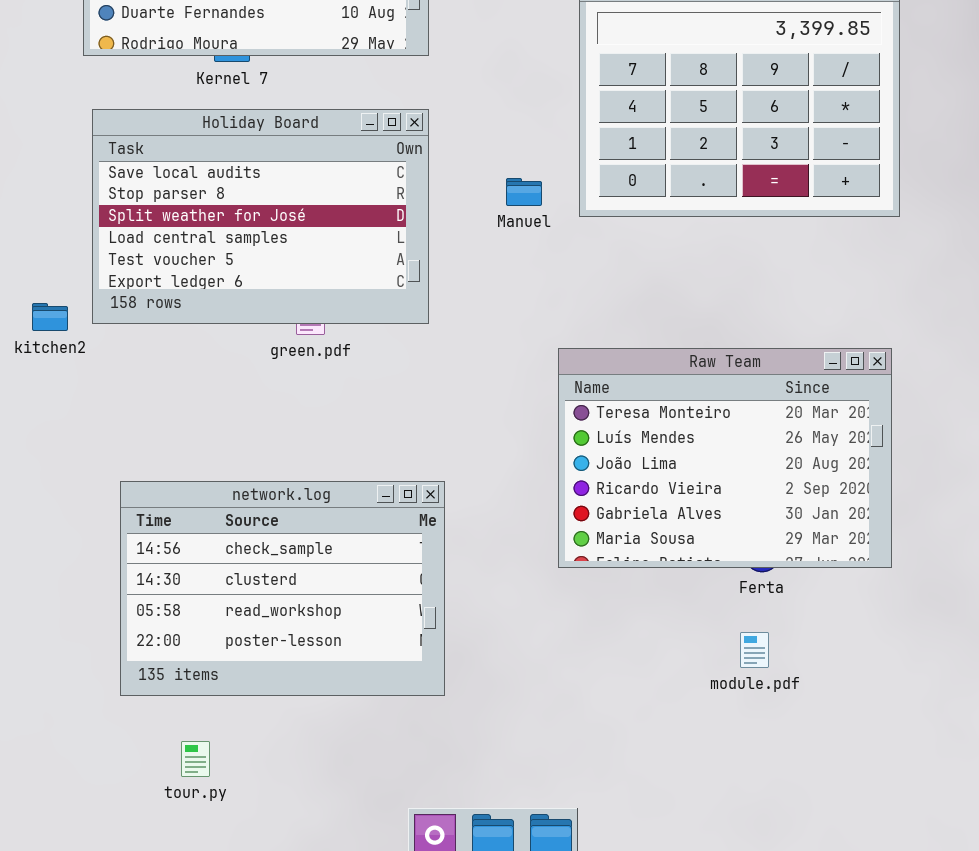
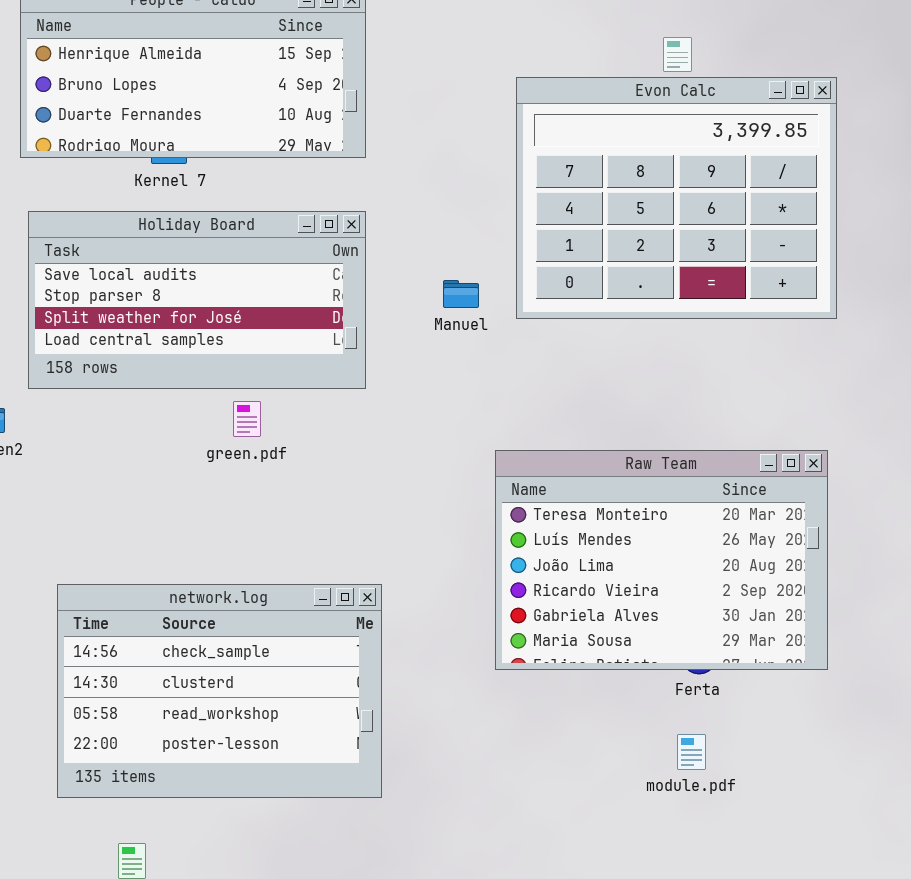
Holiday Board: [92,109,429,324] -> [28,211,366,389], resized

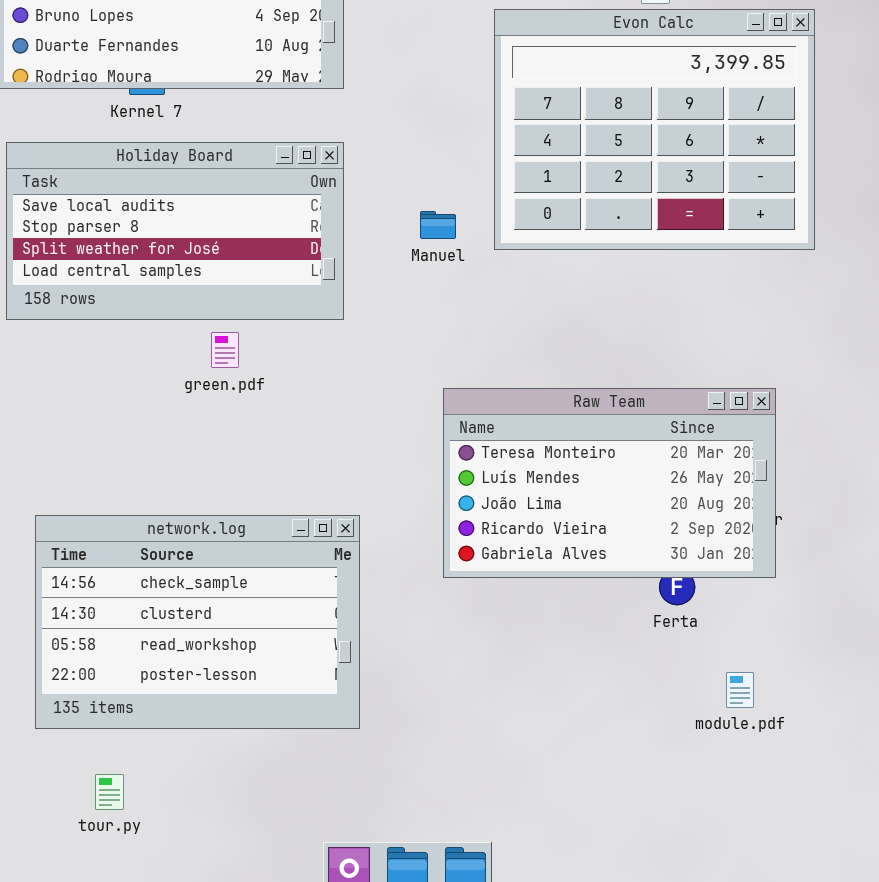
Raw Team: [495,450,828,670] -> [443,388,776,578], moved, resized
module.pdf: [677,734,706,770] -> [726,672,754,708], moved

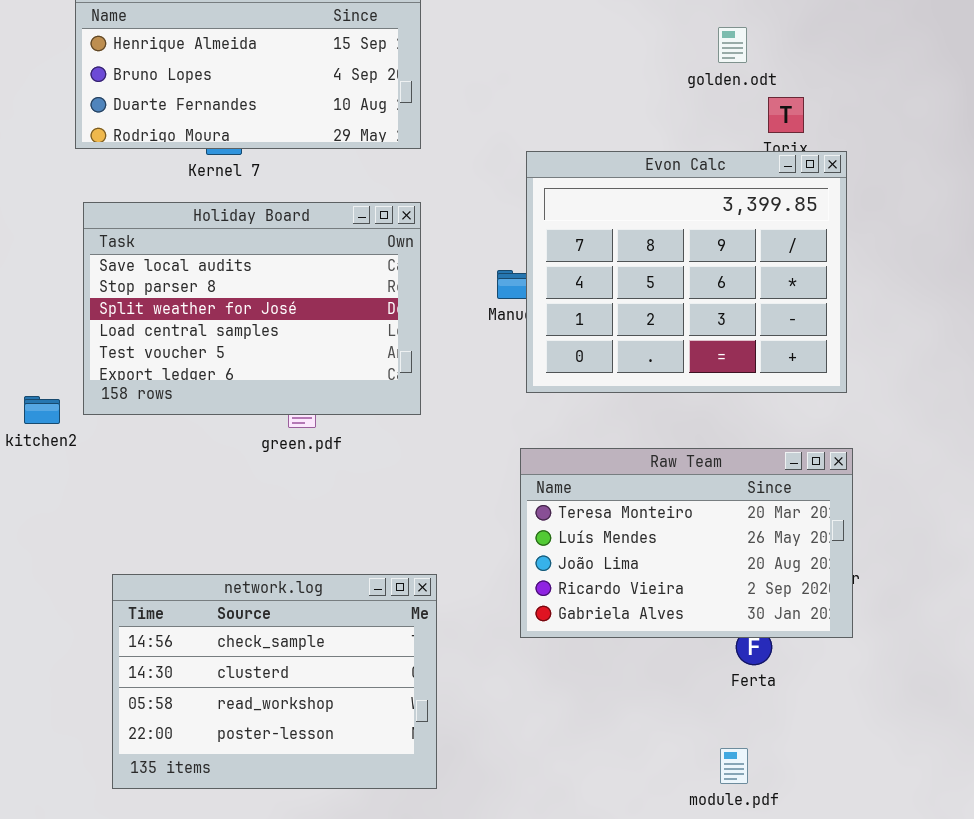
Evon Calc: [494,9,815,250] -> [526,151,847,393], moved
Holiday Board: [6,142,344,320] -> [83,202,421,415], resized
module.pdf: [726,672,754,708] -> [720,748,748,784], moved

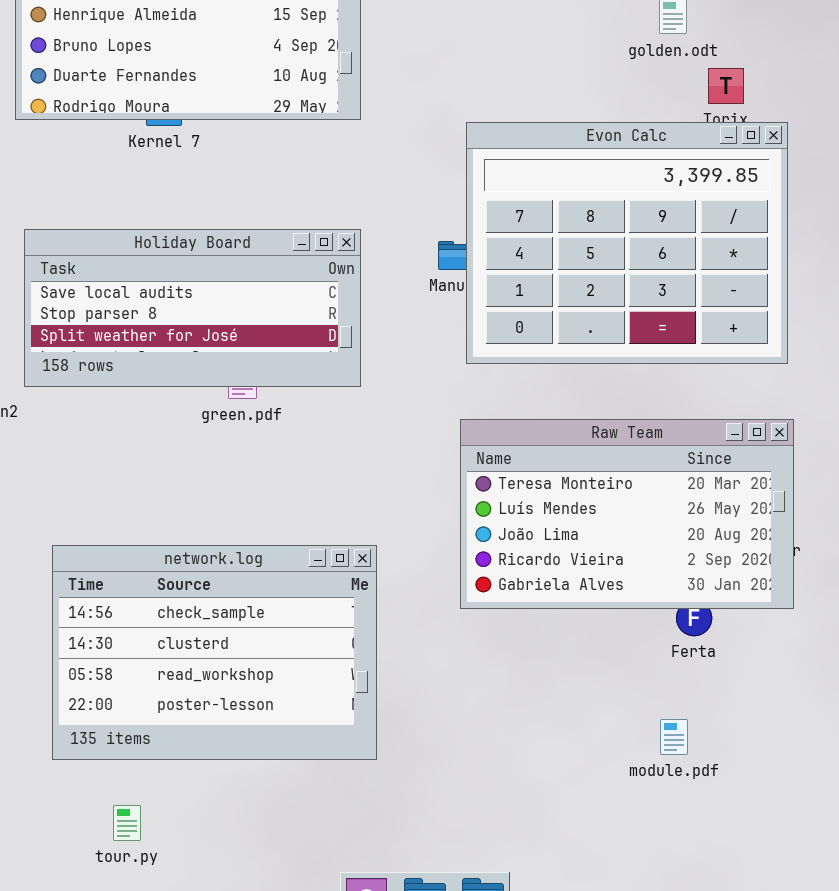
Holiday Board: [83,202,421,415] -> [24,229,361,387], resized

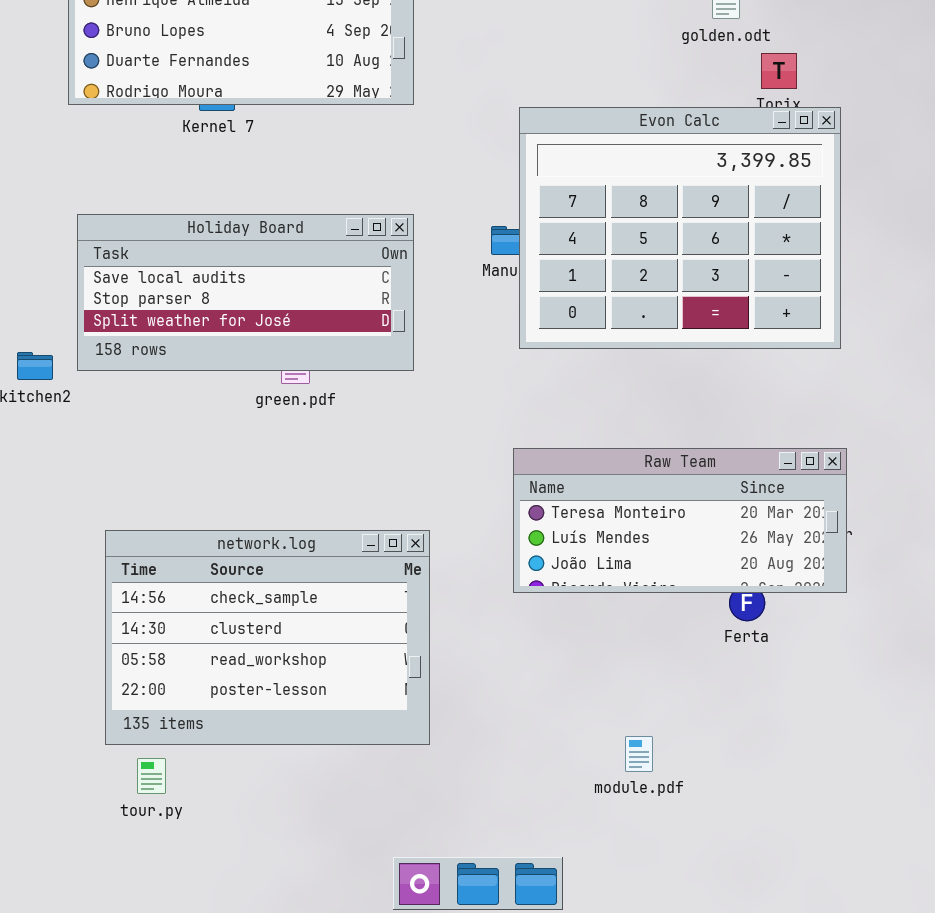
Raw Team: [460,419,794,609] -> [513,448,847,593], resized
module.pdf: [660,719,688,755] -> [625,736,653,772], moved
tour.py: [113,805,141,841] -> [137,758,166,794], moved

